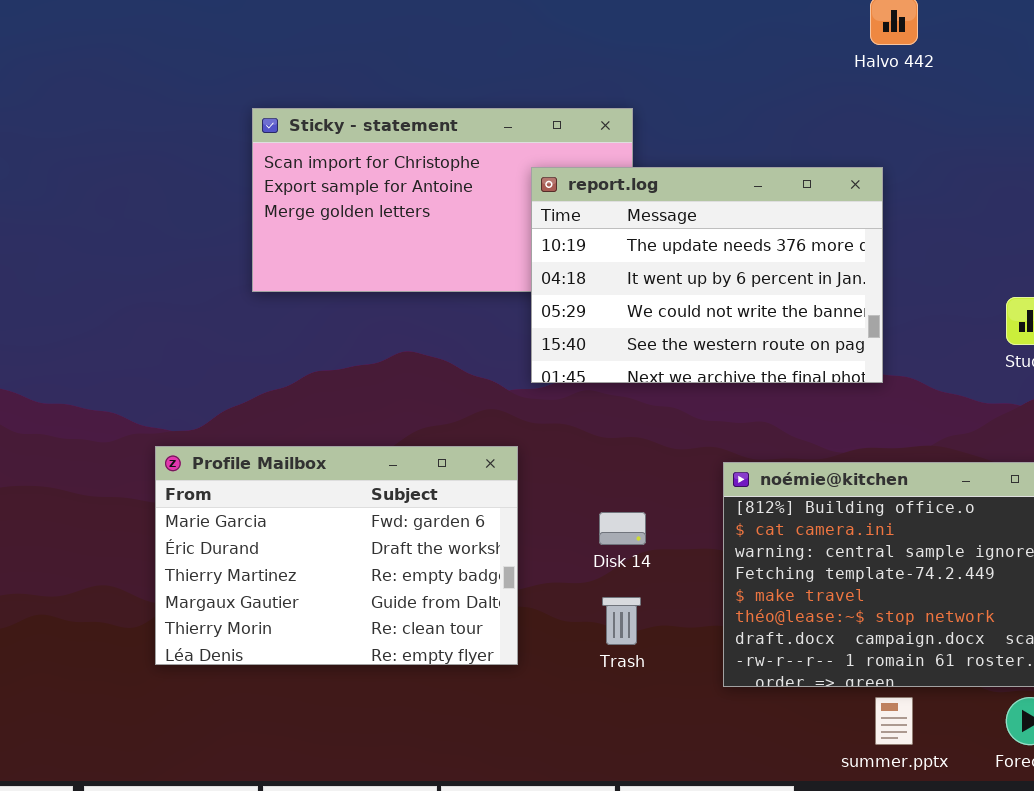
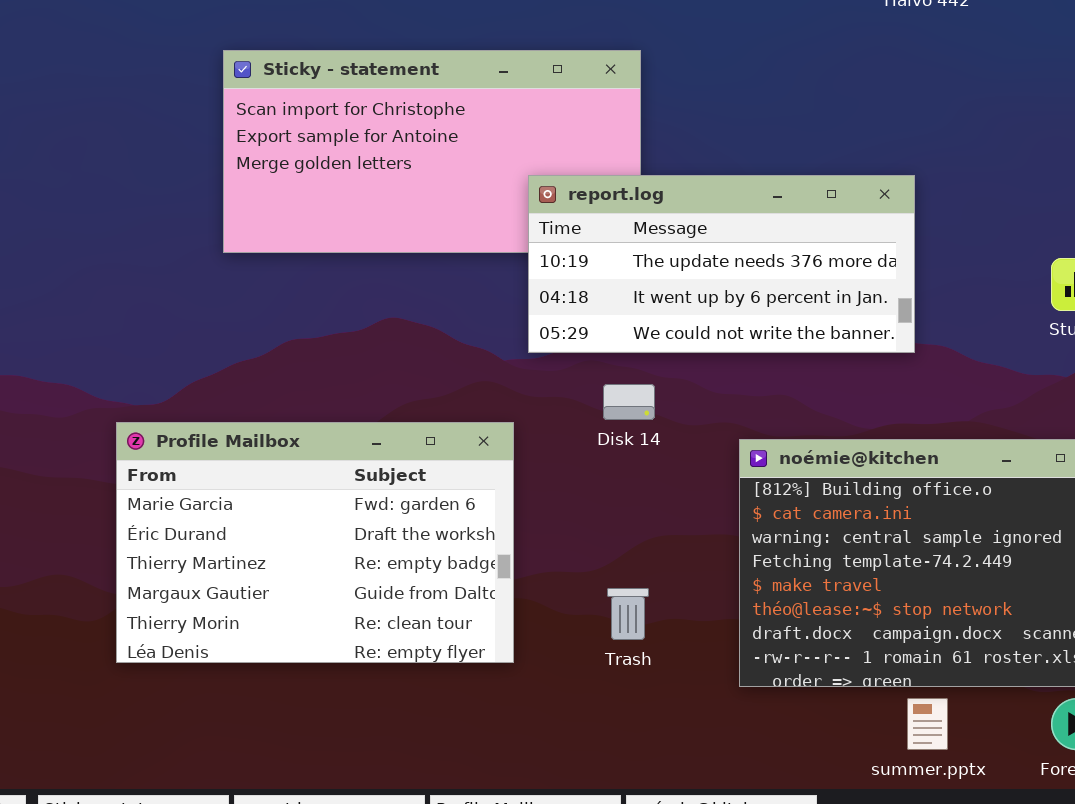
report.log: [531,167,883,383] -> [528,175,915,353], resized
Disk 14: [599,512,646,545] -> [603,384,655,420], moved

